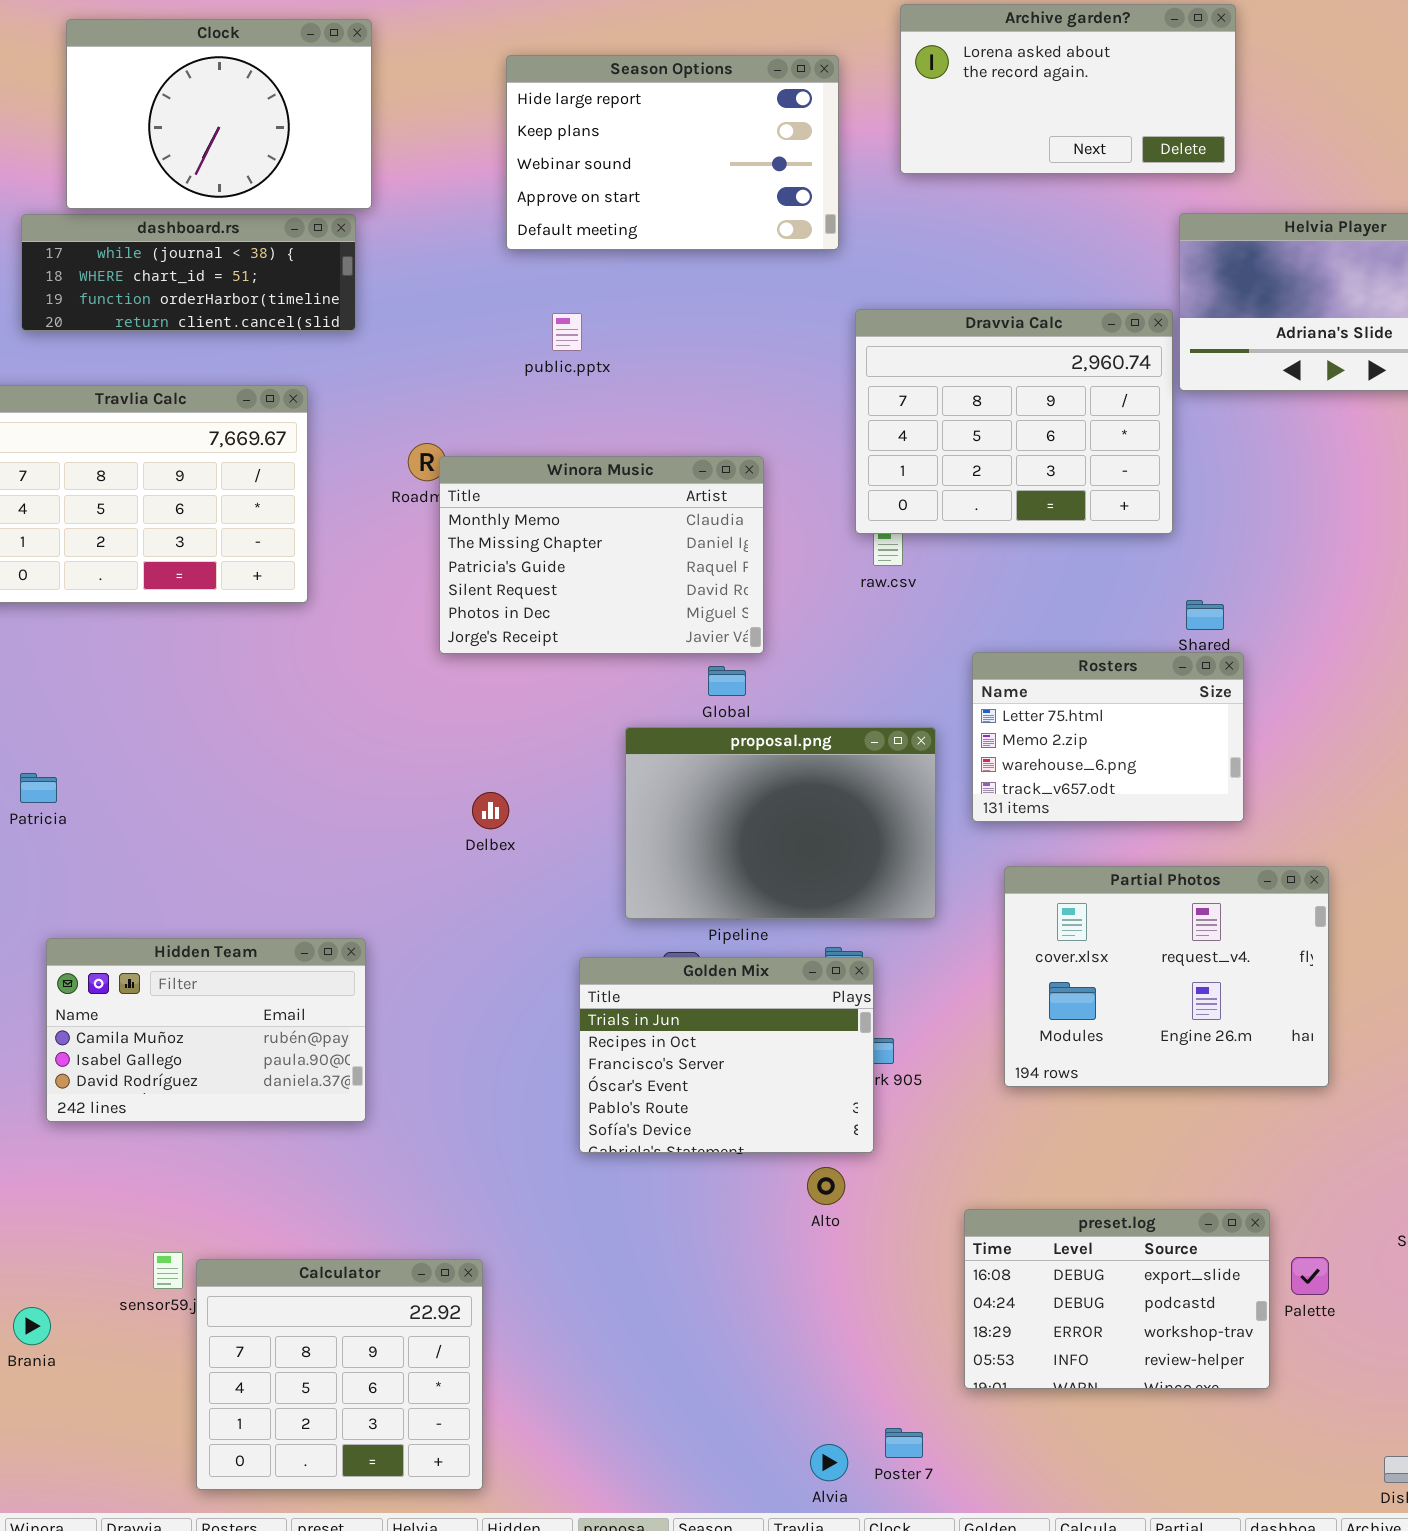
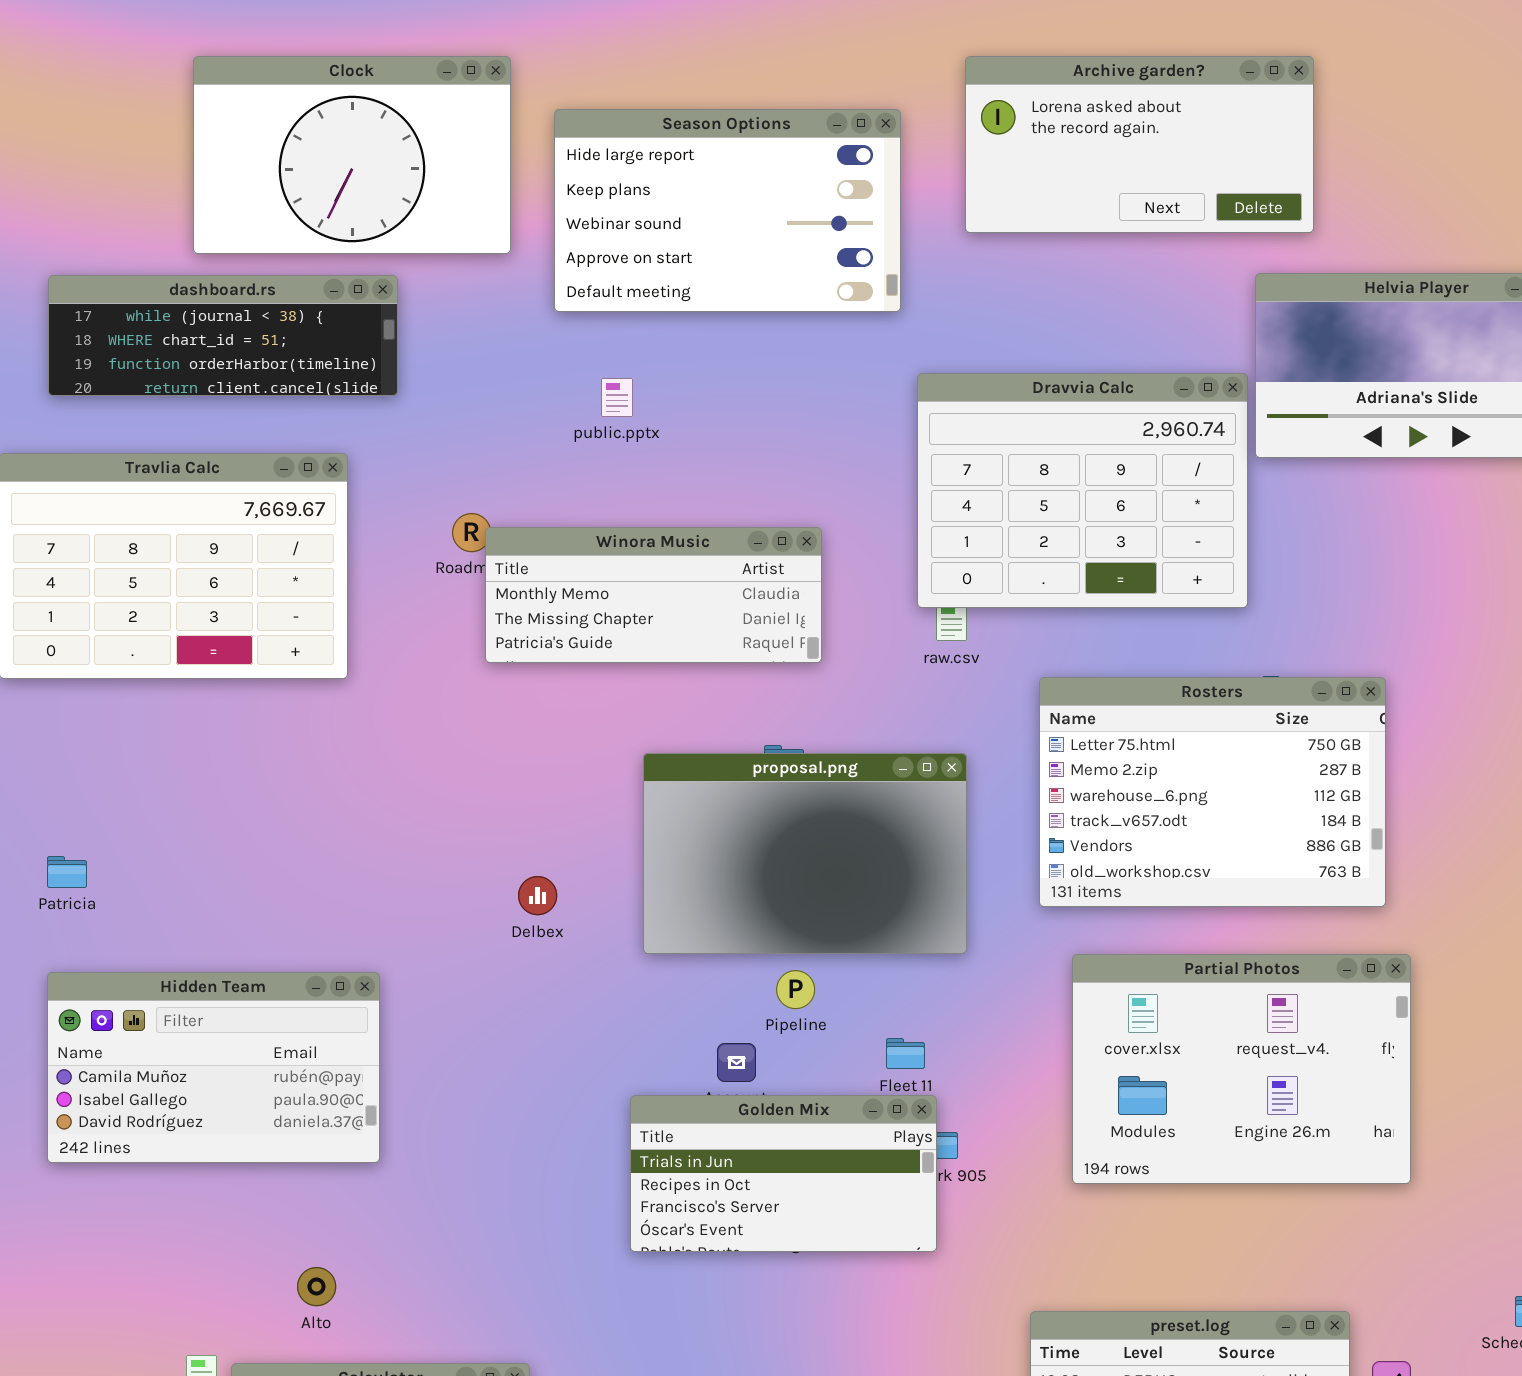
Clock: [66,19,372,209] -> [193,56,511,254], moved
Winora Music: [439,456,764,654] -> [485,527,822,663], resized
Rosters: [972,652,1244,822] -> [1039,677,1386,907], resized
proposal.png: [625,727,936,919] -> [643,753,967,954], moved
Hidden Team: [46,938,366,1122] -> [47,972,380,1163], moved
Golden Mix: [579,957,874,1153] -> [630,1095,937,1252], resized
Alto: [807,1167,845,1205] -> [297,1267,336,1306], moved

